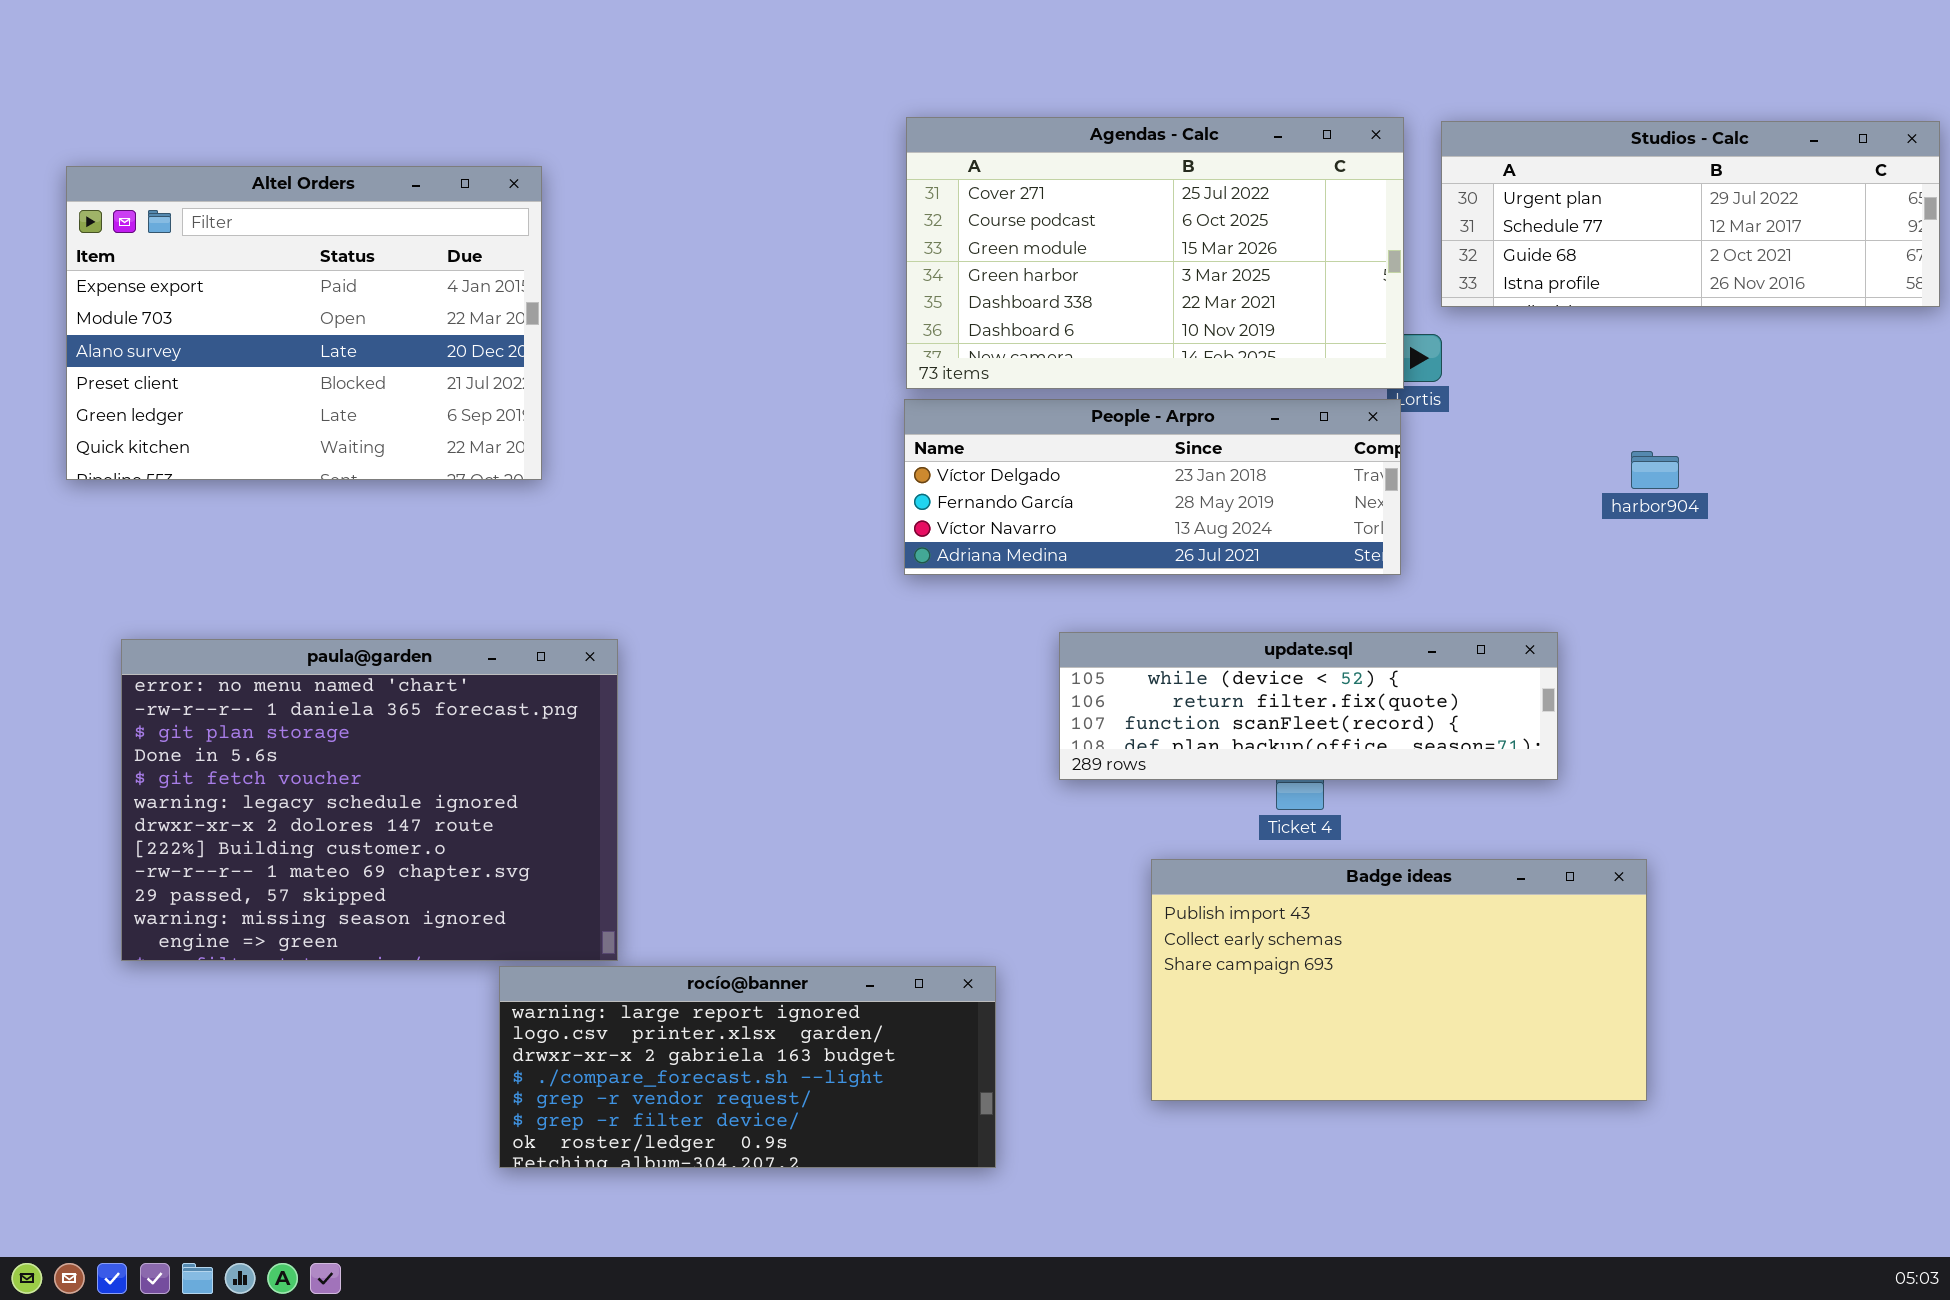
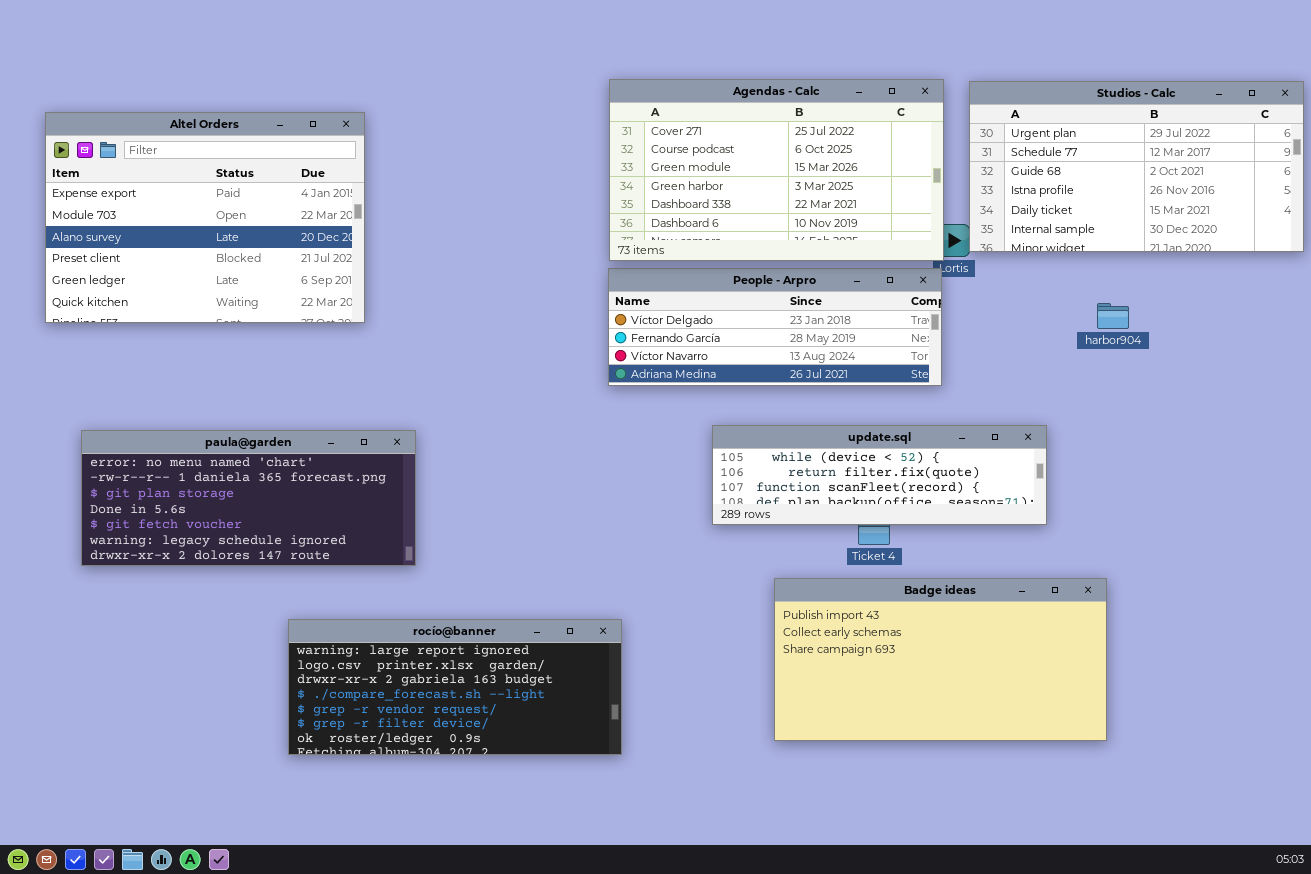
Studios - Calc: [1441,121,1940,307] -> [969,81,1304,252], resized
paula@garden: [121,639,618,961] -> [81,430,416,566], resized
rocío@banner: [499,966,996,1168] -> [288,619,622,755], moved

